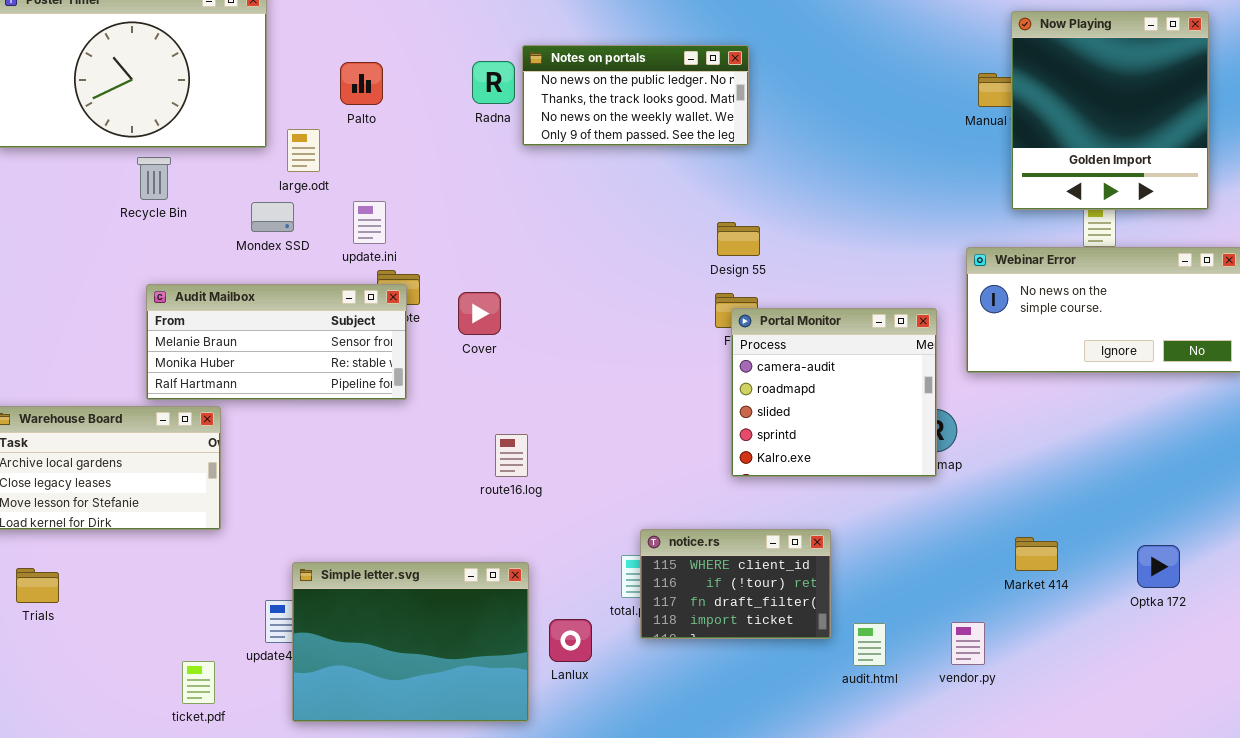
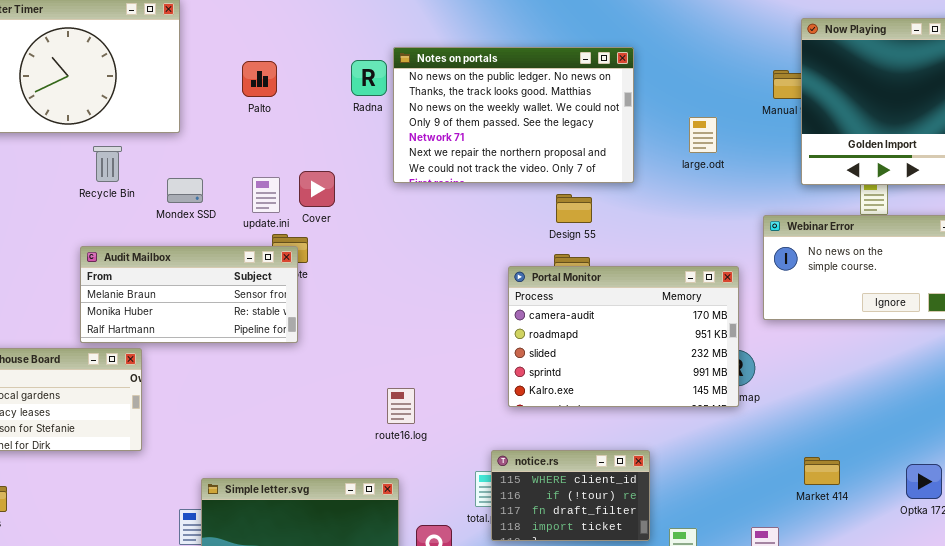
Notes on portals: [522,45,749,146] -> [393,47,634,183], resized
large.odt: [287,129,320,172] -> [689,117,717,153], moved
Recycle Bin: [137,157,171,200] -> [93,146,122,182], moved
Cover: [458,292,501,335] -> [299,171,335,207], moved
Portal Monitor: [731,308,937,477] -> [508,266,739,407], resized
route16.log: [495,434,528,477] -> [387,388,415,424], moved

